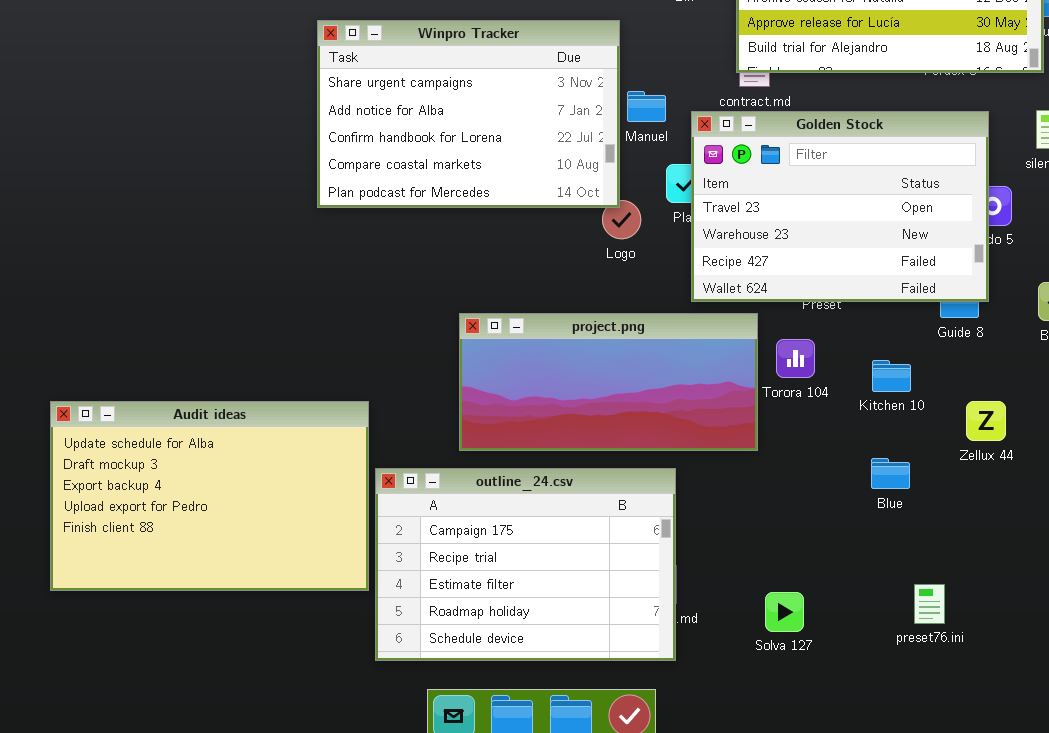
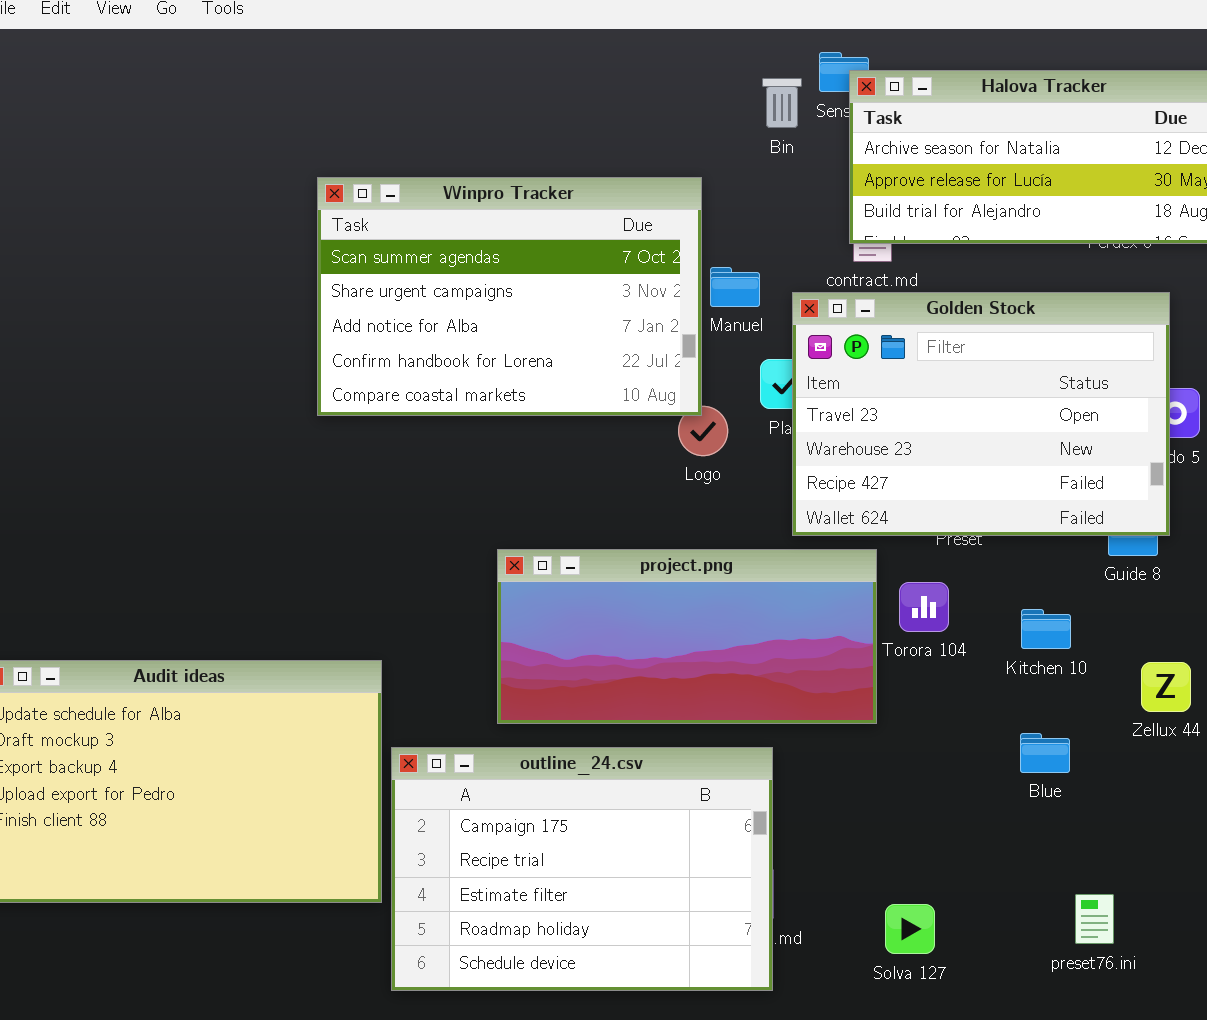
Winpro Tracker: [317,20,620,208] -> [317,177,702,416], scrolled up 1 row

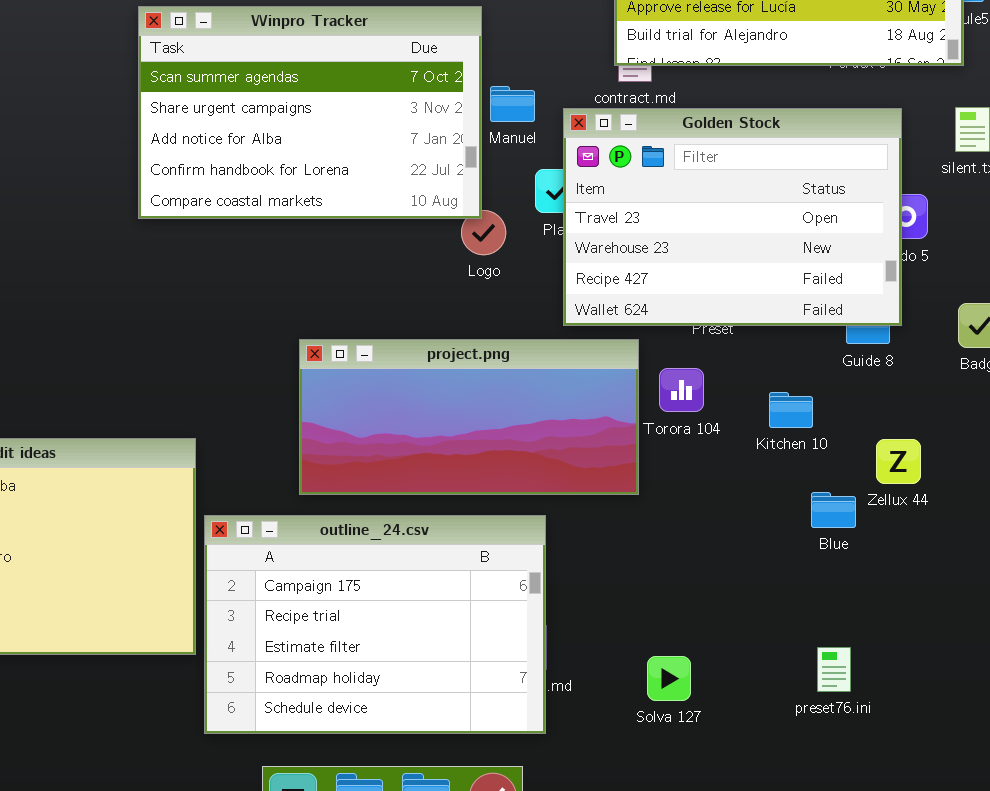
Blue: [1020,733,1070,773] -> [811,492,856,528], moved

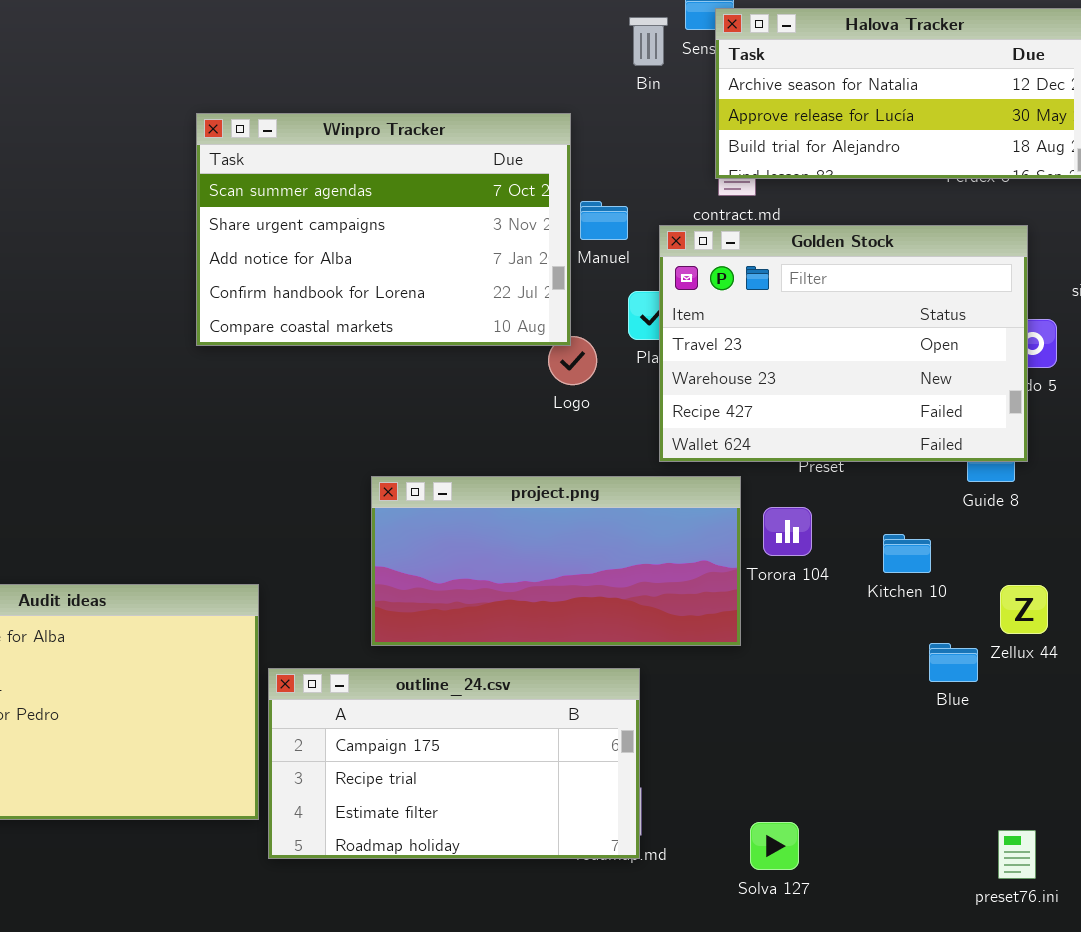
outline_24.csv: [204,515,546,734] -> [268,668,640,859], resized
preset76.ini: [817,647,851,692] -> [998,830,1036,879], moved

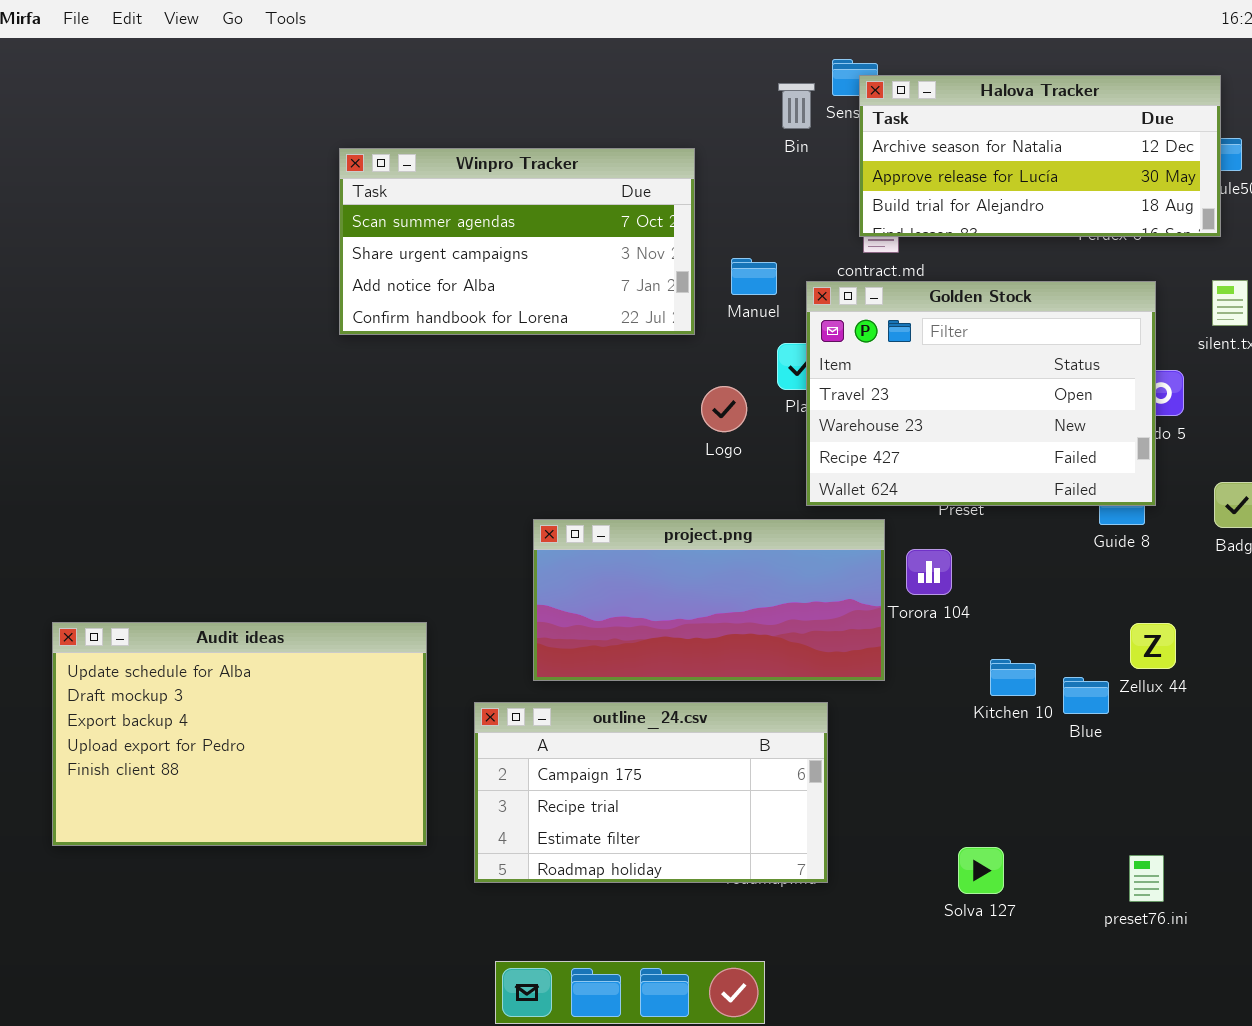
Winpro Tracker: [196,113,571,346] -> [339,148,695,335], moved, resized
Kitchen 10: [883,534,931,573] -> [990,659,1036,696], moved
outline_24.csv: [268,668,640,859] -> [474,702,828,883], moved
Solva 127: [750,822,799,870] -> [958,847,1004,894], moved

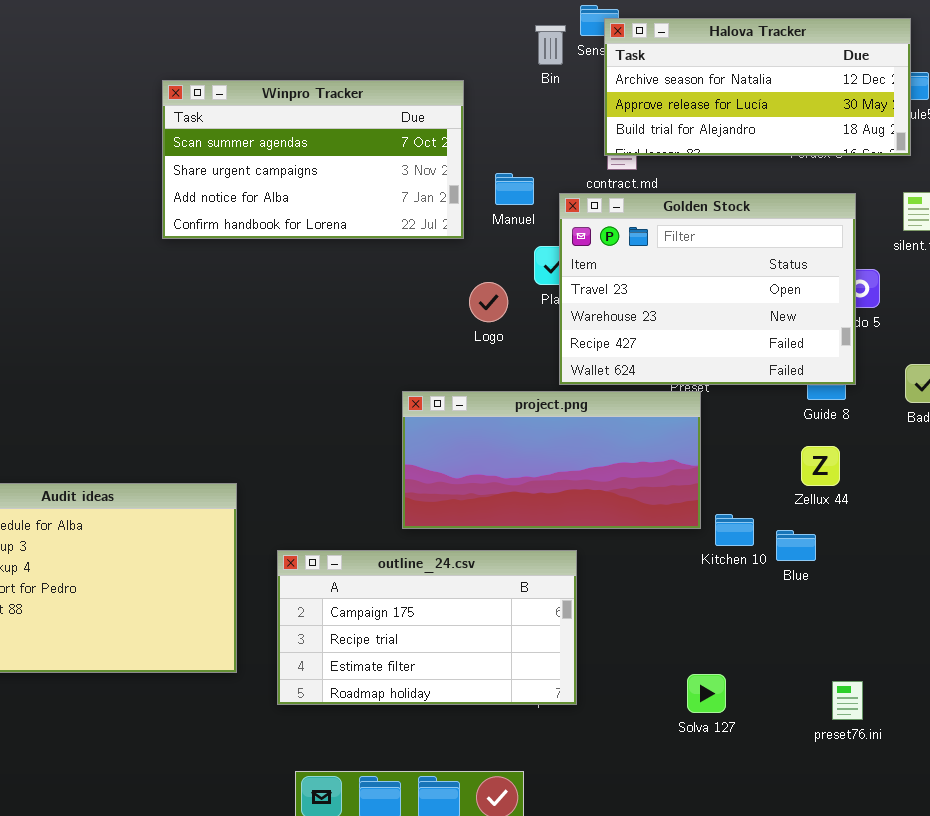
project.png: [533,519,885,681] -> [402,391,701,529], moved
Zellux 44: [1130,623,1176,669] -> [801,446,840,486], moved

